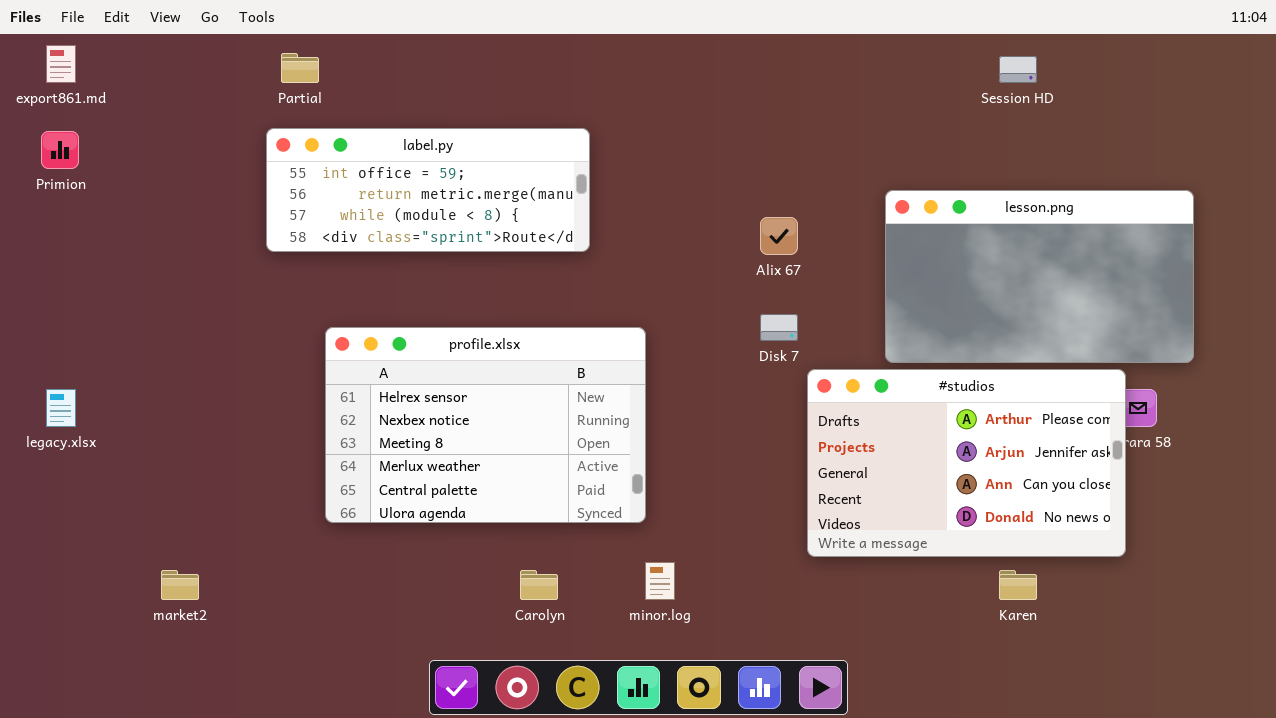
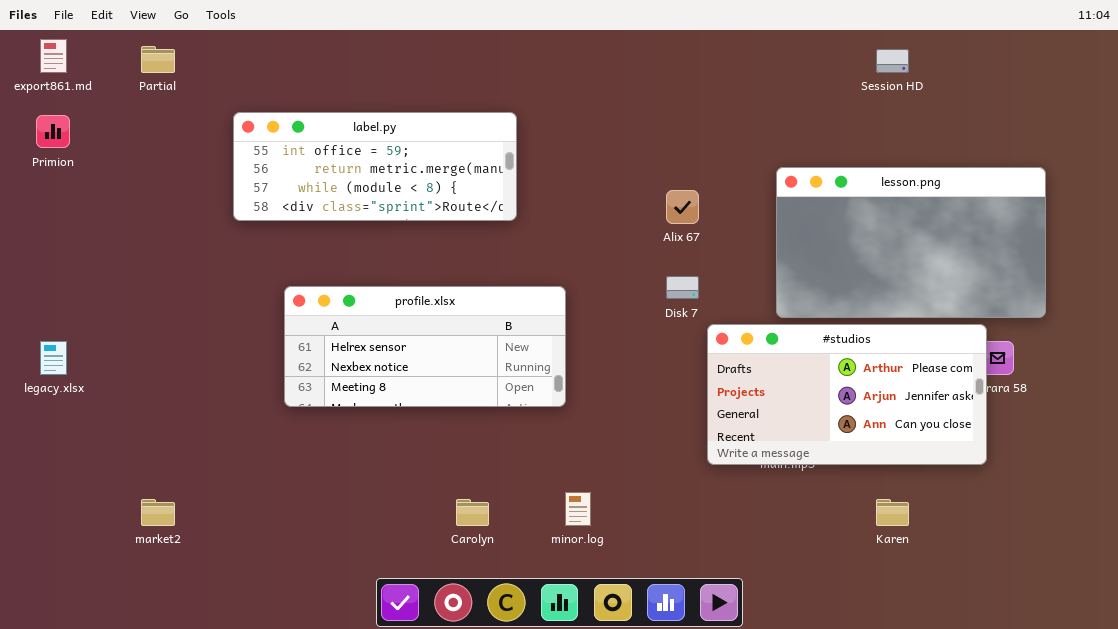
Partial: [281,53,319,83] -> [141,46,175,73], moved
profile.xlsx: [325,327,646,523] -> [284,286,566,407], resized
#studios: [807,369,1126,557] -> [707,324,987,465], resized

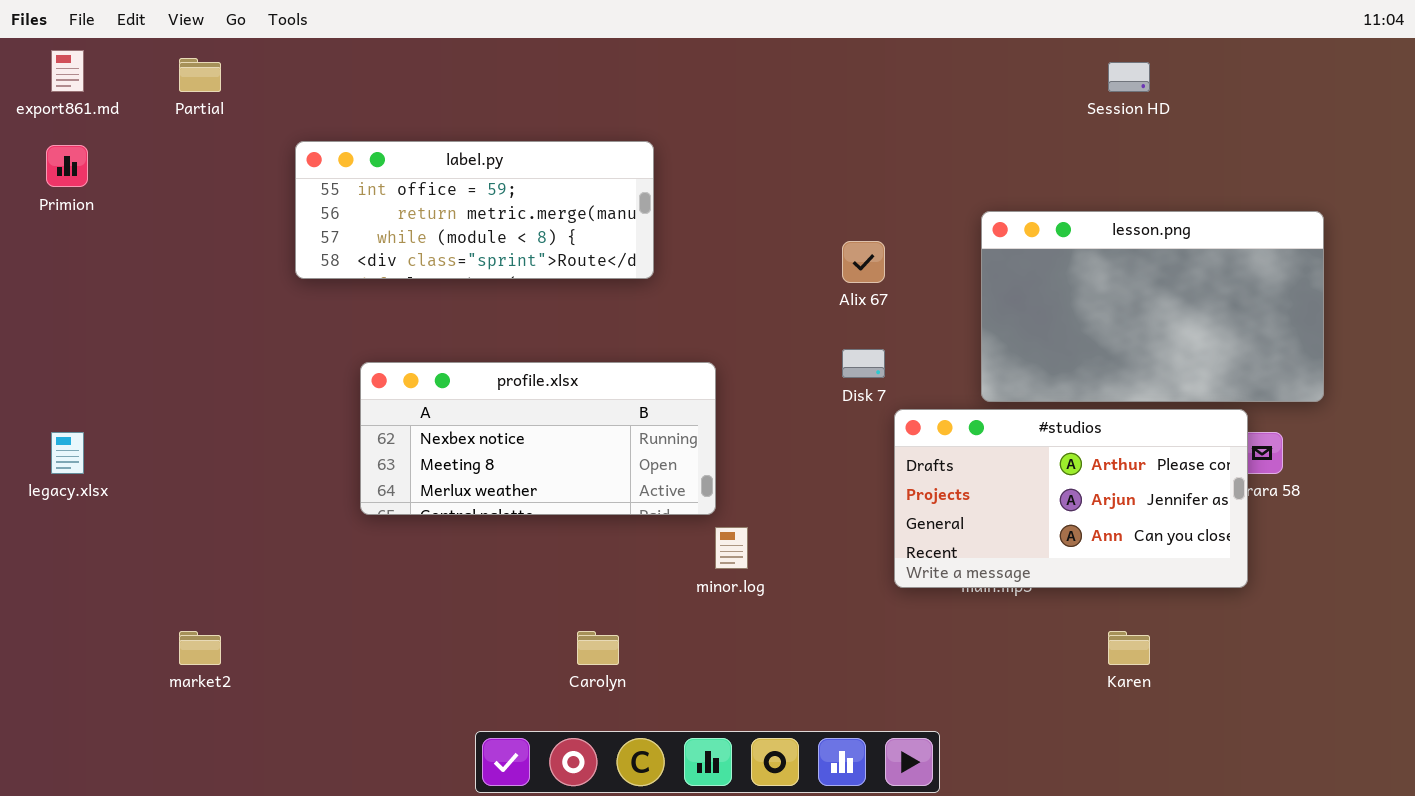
profile.xlsx: [284,286,566,407] -> [360,362,716,515], scrolled down 1 row
minor.log: [565,492,591,526] -> [715,527,748,569], moved

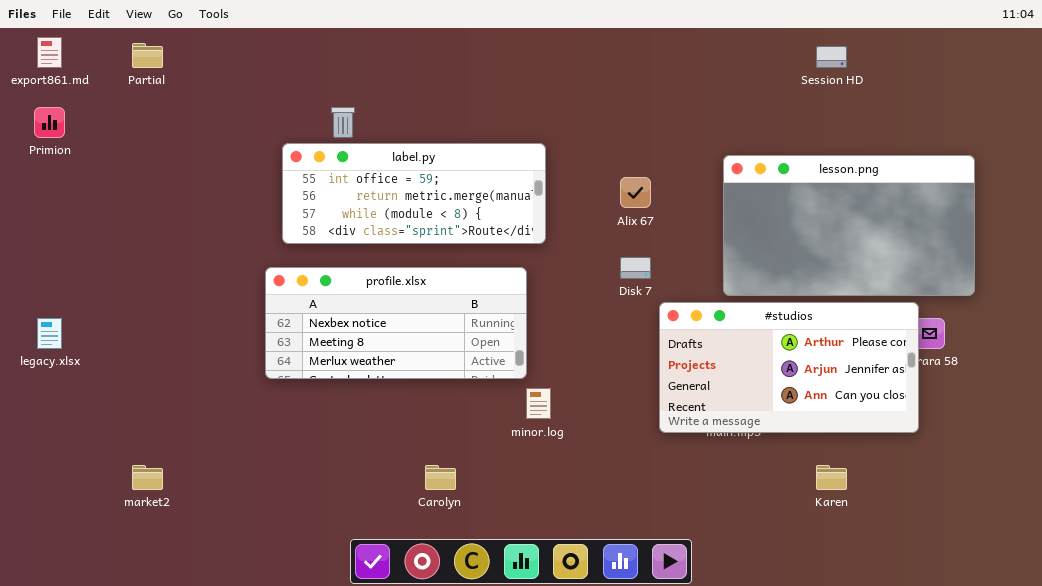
label.py: [295,141,654,279] -> [282,143,546,244], moved

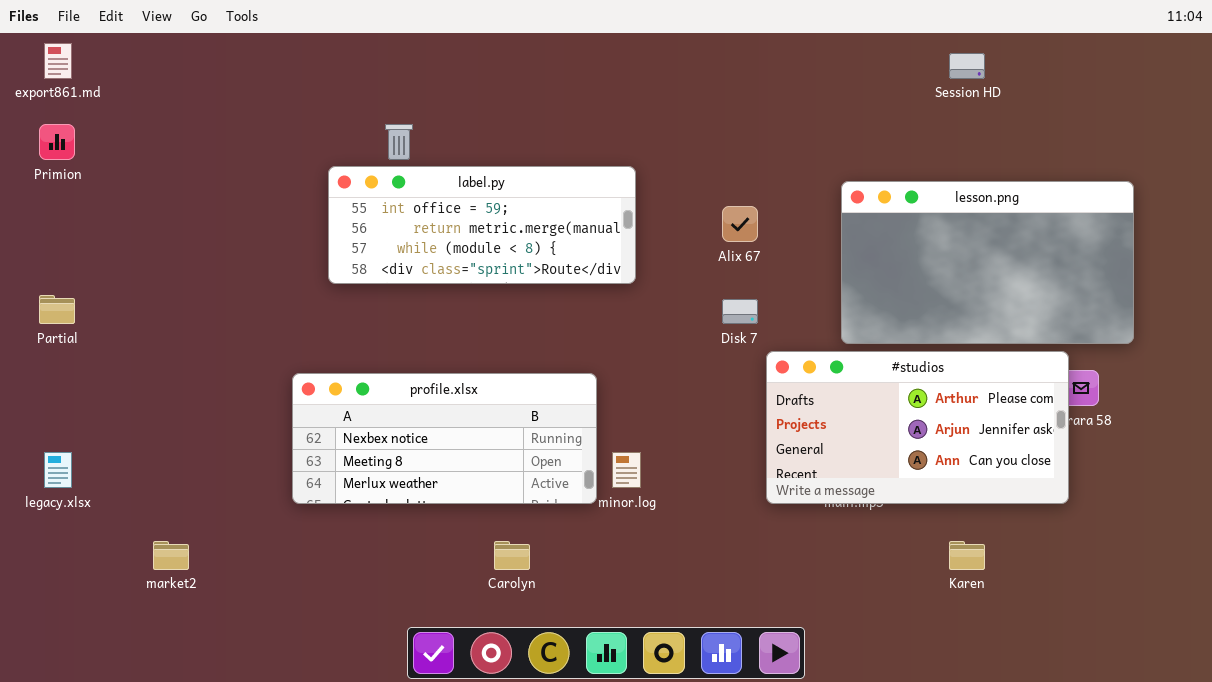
Partial: [132,43,163,68] -> [39,295,75,324], moved
profile.xlsx: [265,267,527,379] -> [292,373,597,504], moved
legacy.xlsx: [37,318,62,349] -> [44,452,72,488], moved

